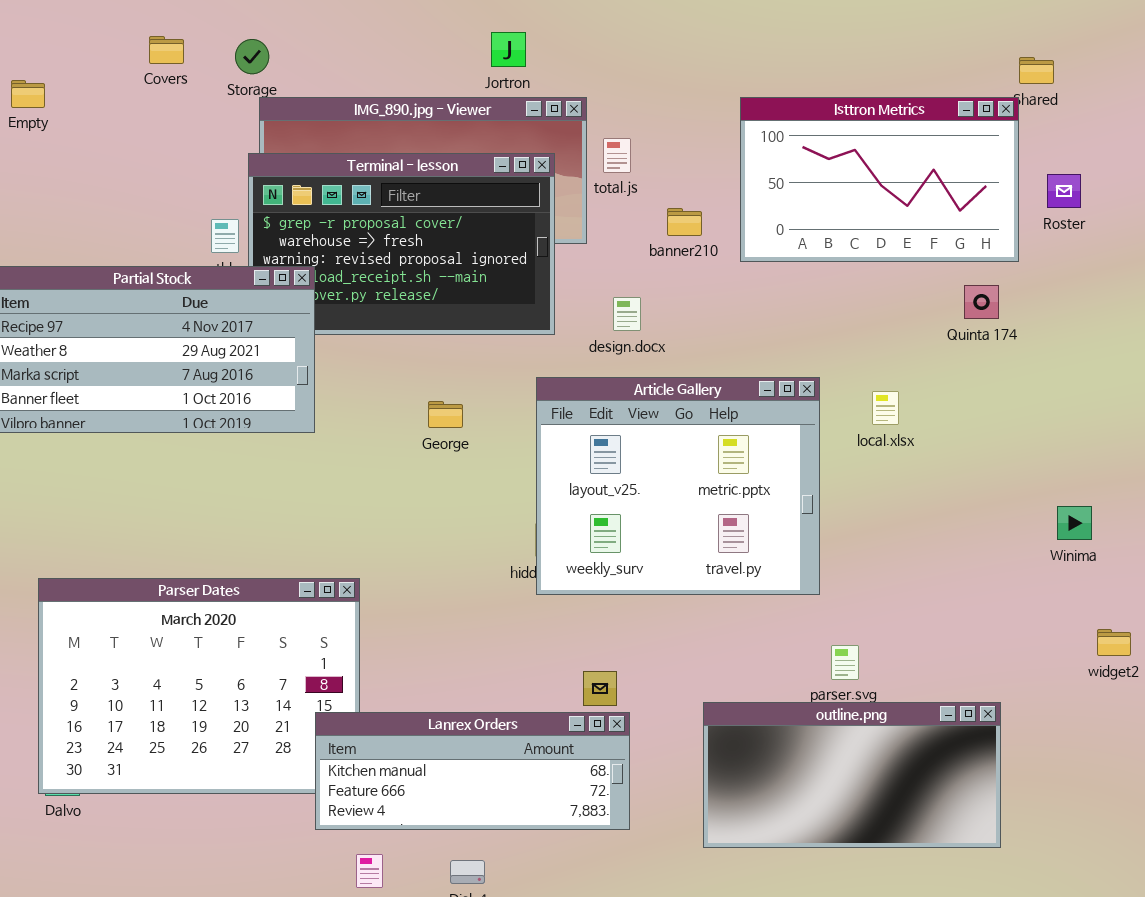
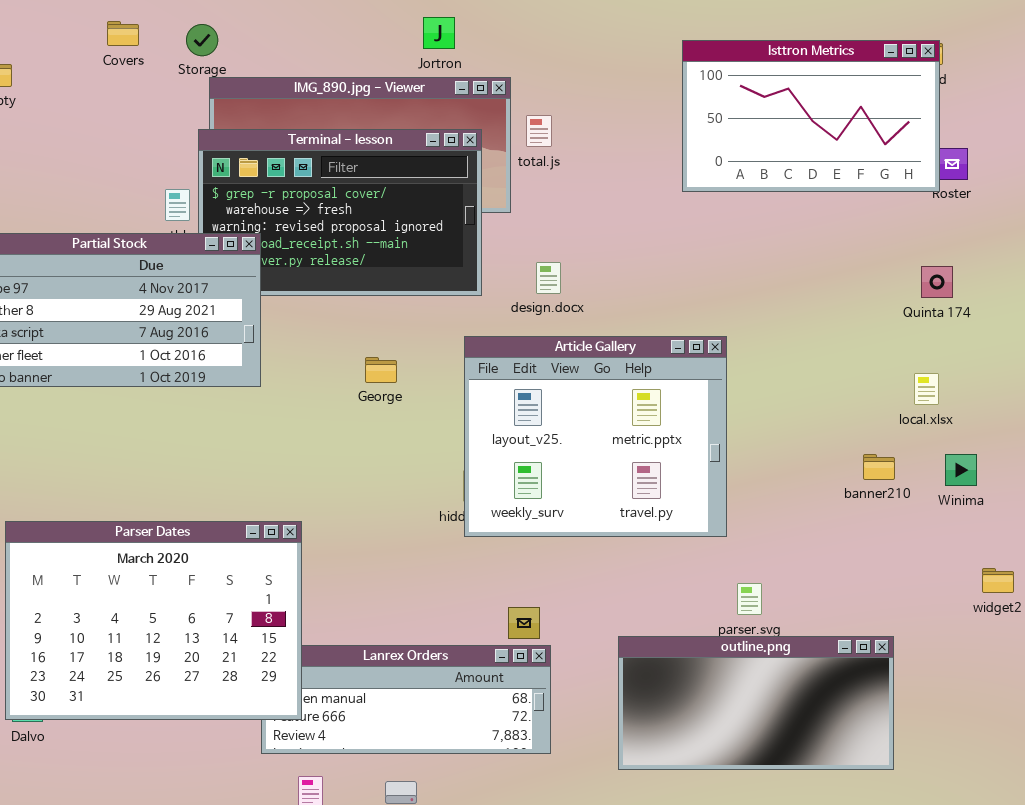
Isttron Metrics: [740,97,1019,262] -> [682,40,940,192], moved
banner210: [667,208,702,236] -> [863,454,895,480], moved
Quinta 174: [964,285,999,319] -> [921,266,953,298], moved
local.xlsx: [872,391,899,425] -> [914,373,939,405], moved
Parser Dates: [38,578,360,794] -> [5,521,302,720], raised

